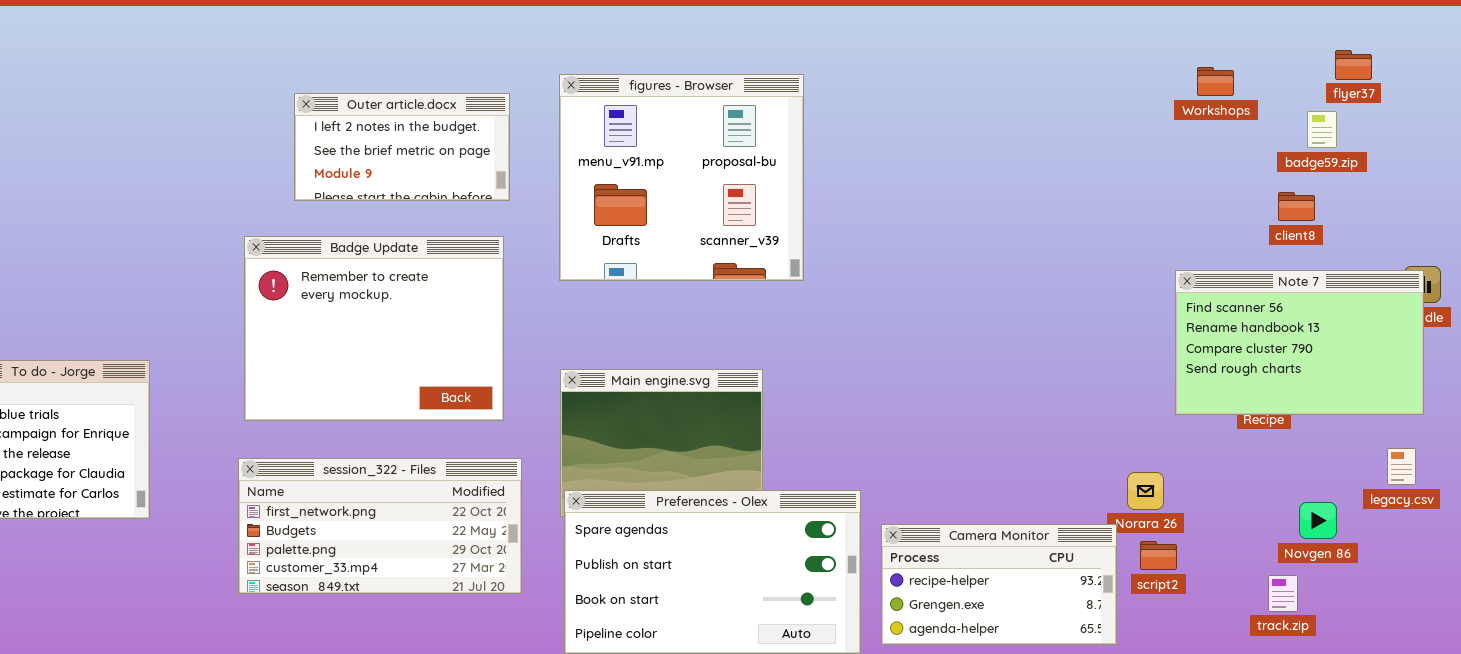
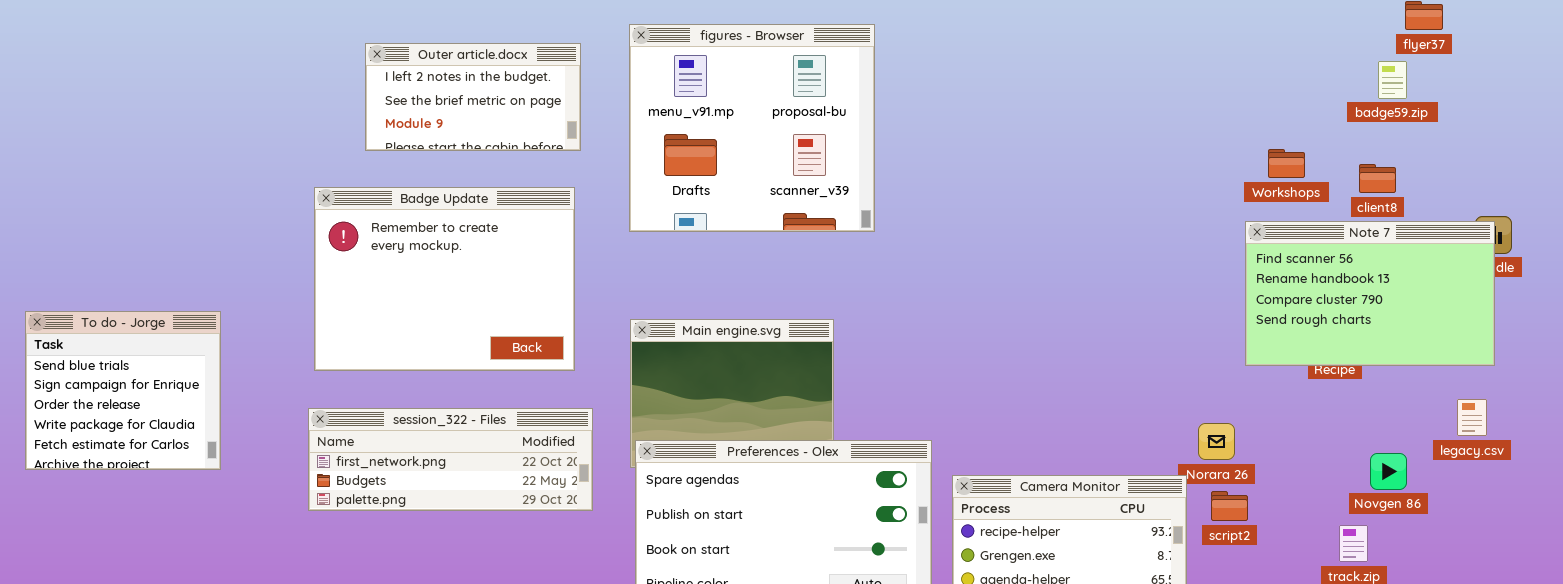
Workshops: [1197,67,1234,96] -> [1268,149,1305,178], moved
client8: [1278,192,1315,221] -> [1359,164,1396,193], moved
session_322 - Files: [238,458,522,594] -> [308,408,593,511], resized

